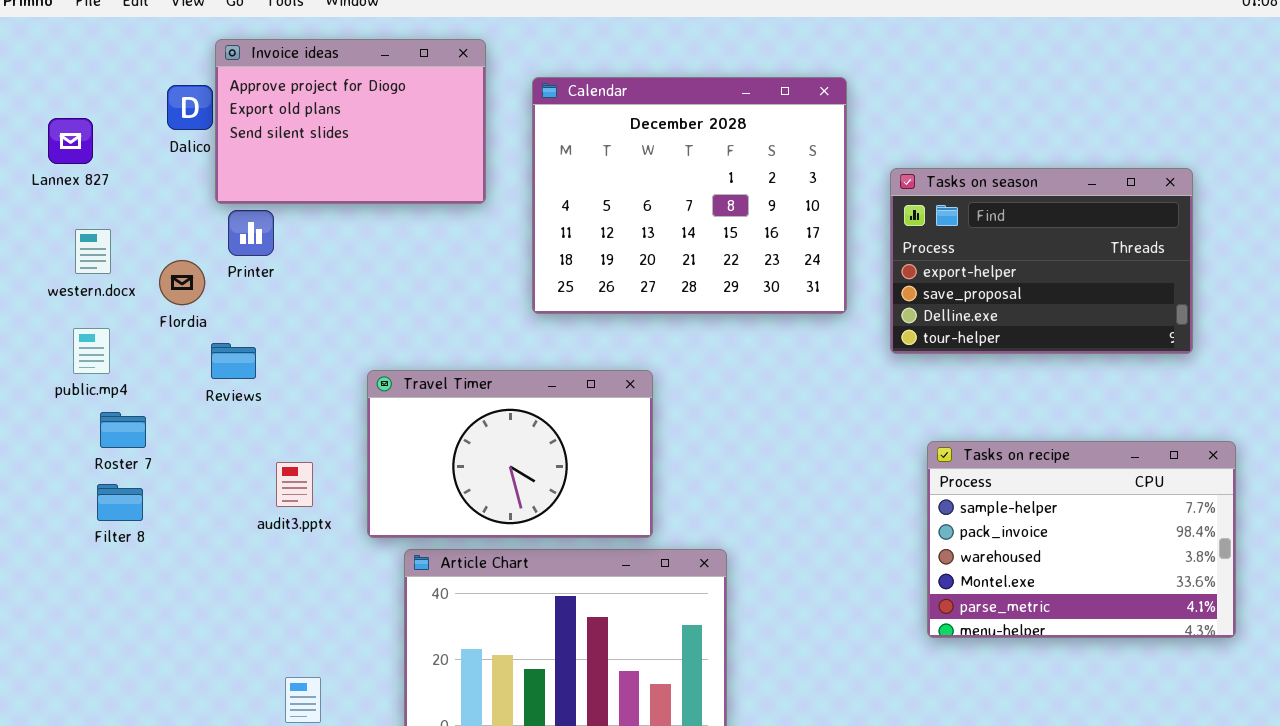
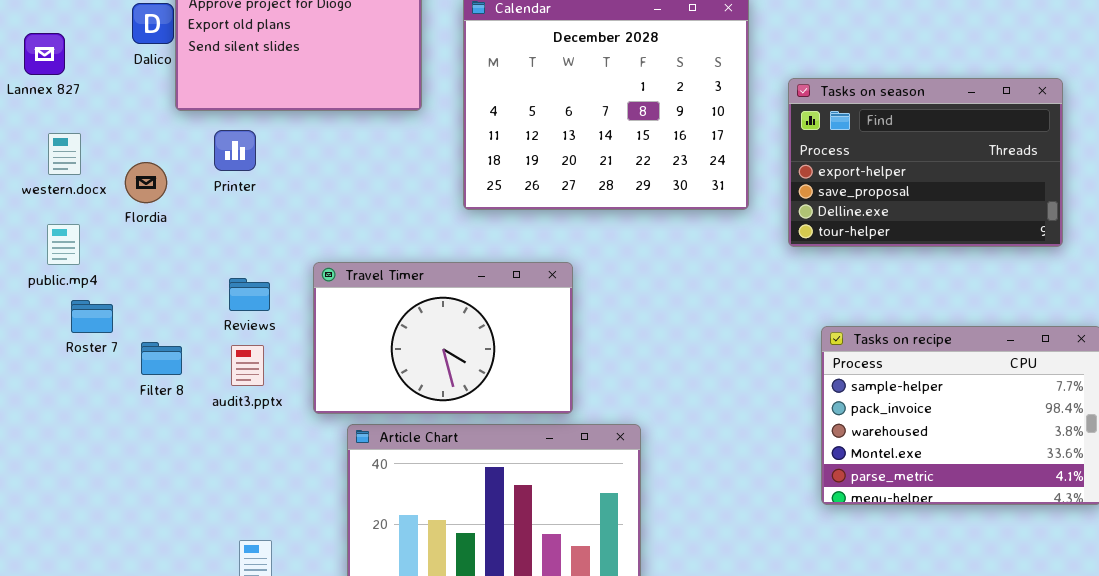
Printer: [228,210,274,256] -> [214,130,256,171], moved
Reviews: [211,343,256,379] -> [229,278,270,311], moved
Filter 8: [97,484,143,521] -> [141,342,182,375], moved

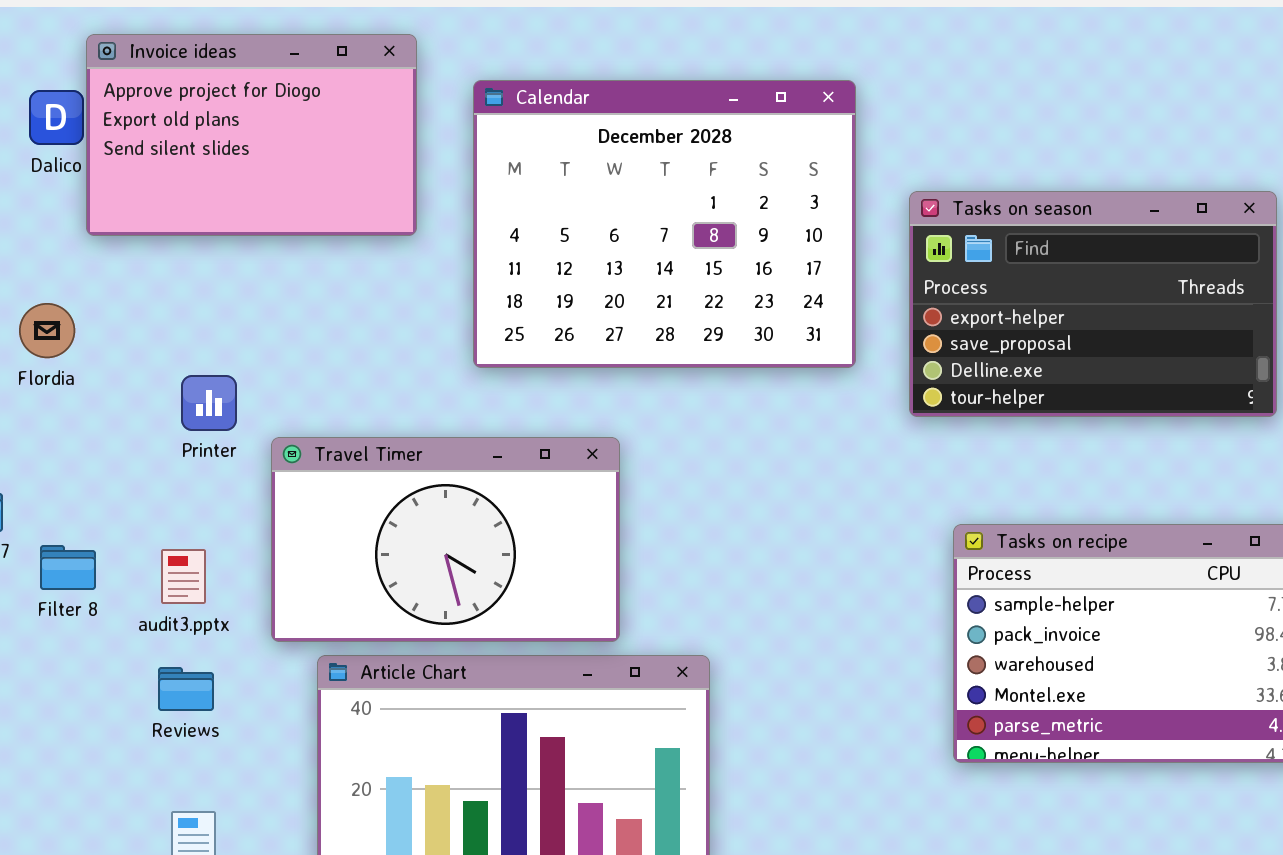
Printer: [214,130,256,171] -> [181,375,237,431], moved
Reviews: [229,278,270,311] -> [158,667,214,711], moved

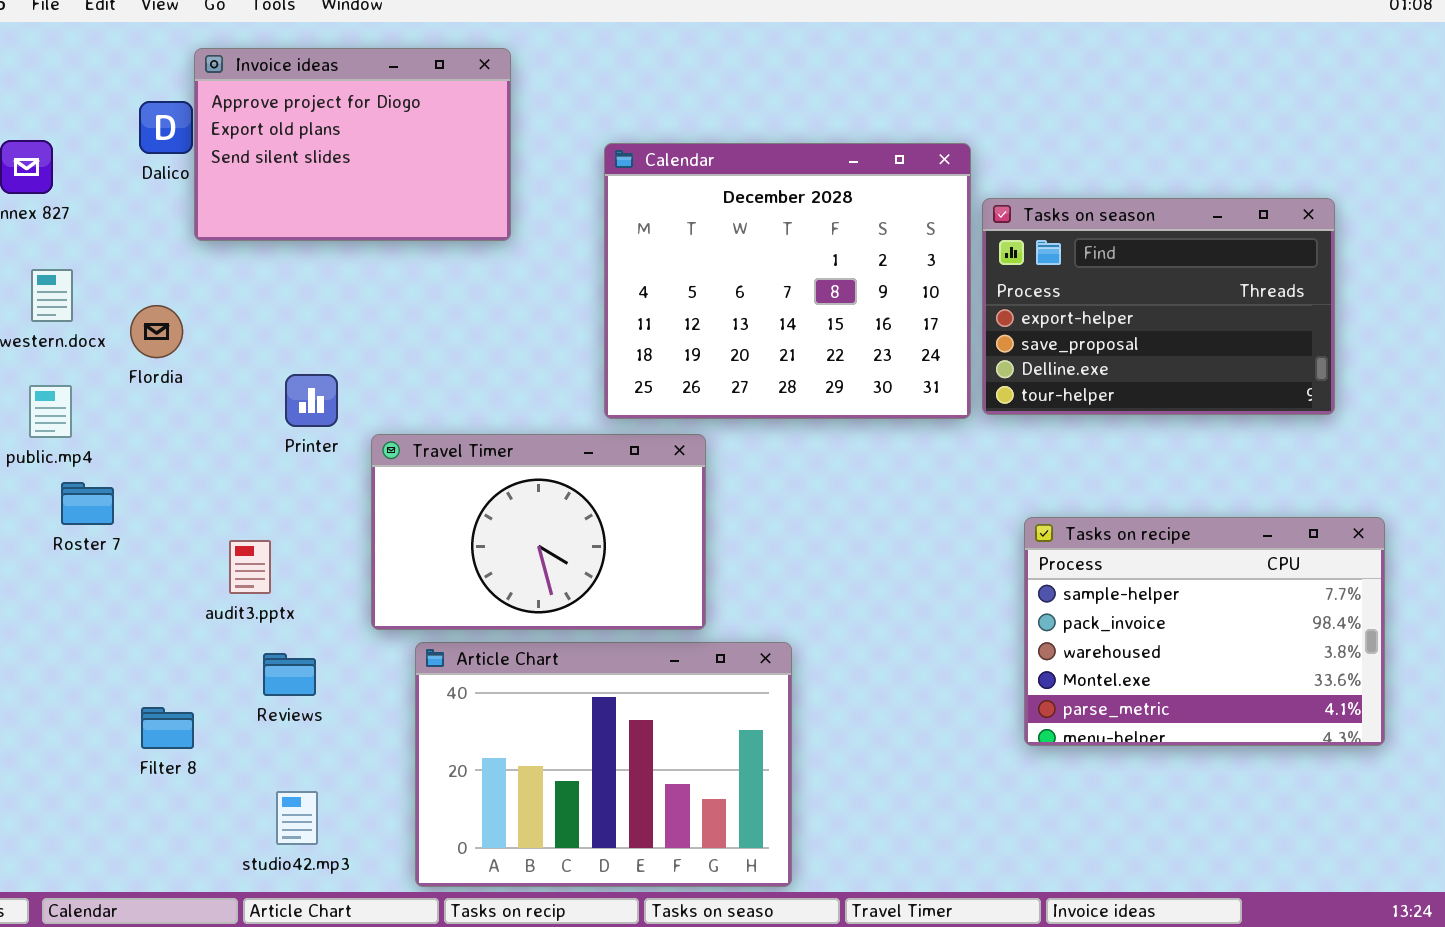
Calendar: [473,80,856,368] -> [604,143,971,419], moved
Filter 8: [40,545,96,590] -> [141,707,194,749], moved
audit3.pptx: [161,549,206,604] -> [229,540,271,594], moved

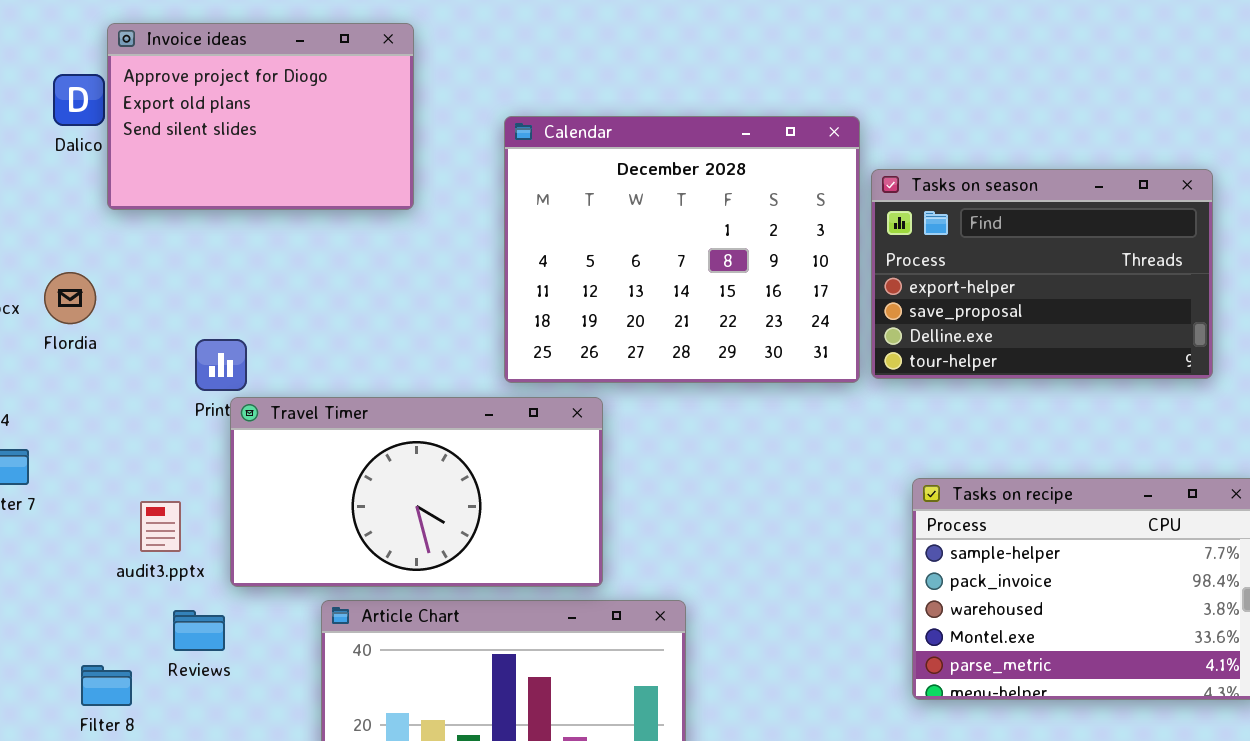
Travel Timer: [371,434,706,630] -> [230,397,603,587], resized
Filter 8: [141,707,194,749] -> [81,665,132,706], moved

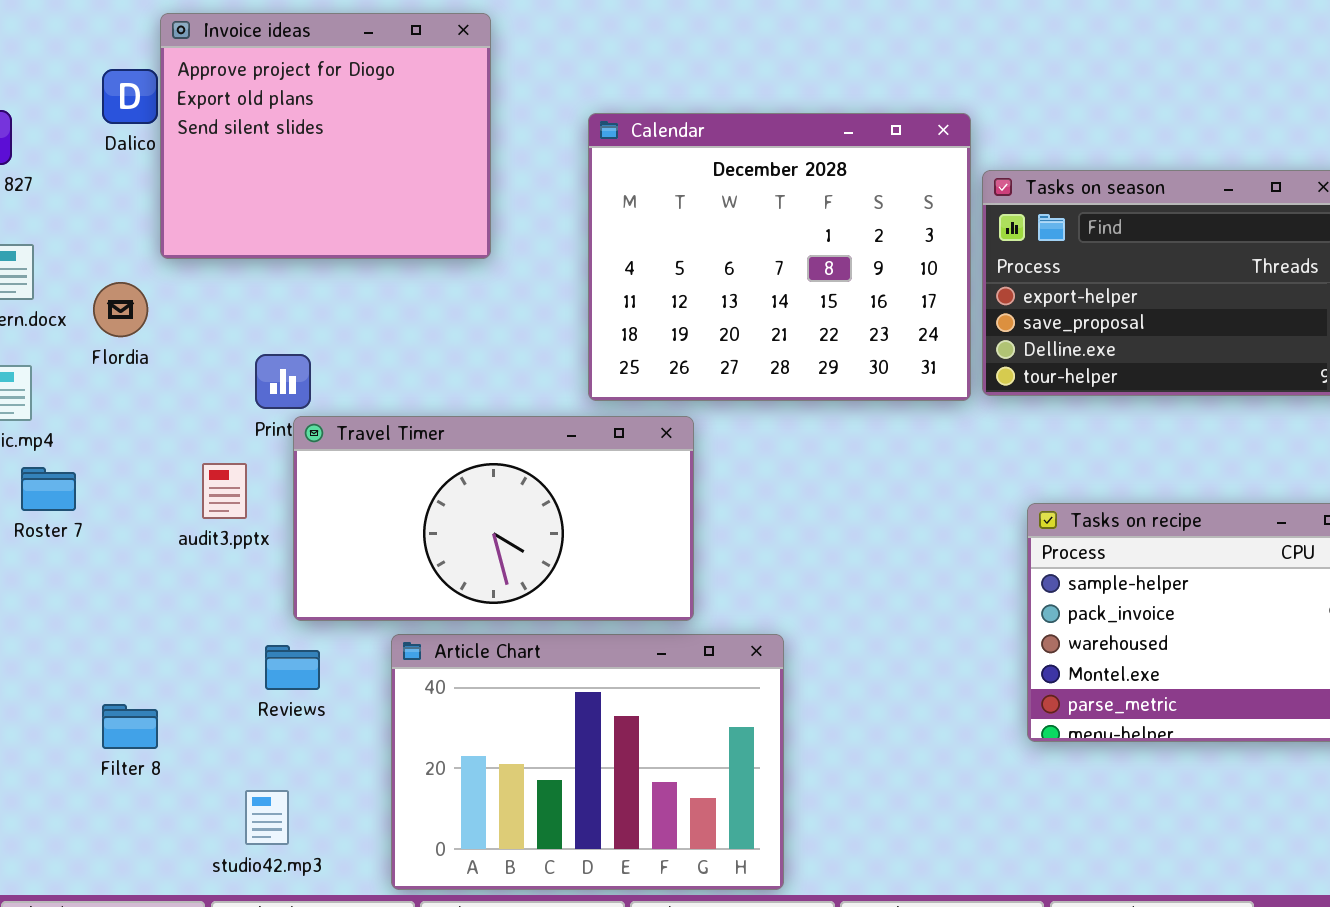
Invoice ideas: [107,23,414,210] -> [160,13,491,259], resized
audit3.pptx: [140,501,181,552] -> [202,463,247,519], moved
Reviews: [173,610,225,651] -> [265,645,320,690], moved
Filter 8: [81,665,132,706] -> [102,704,158,749], moved

